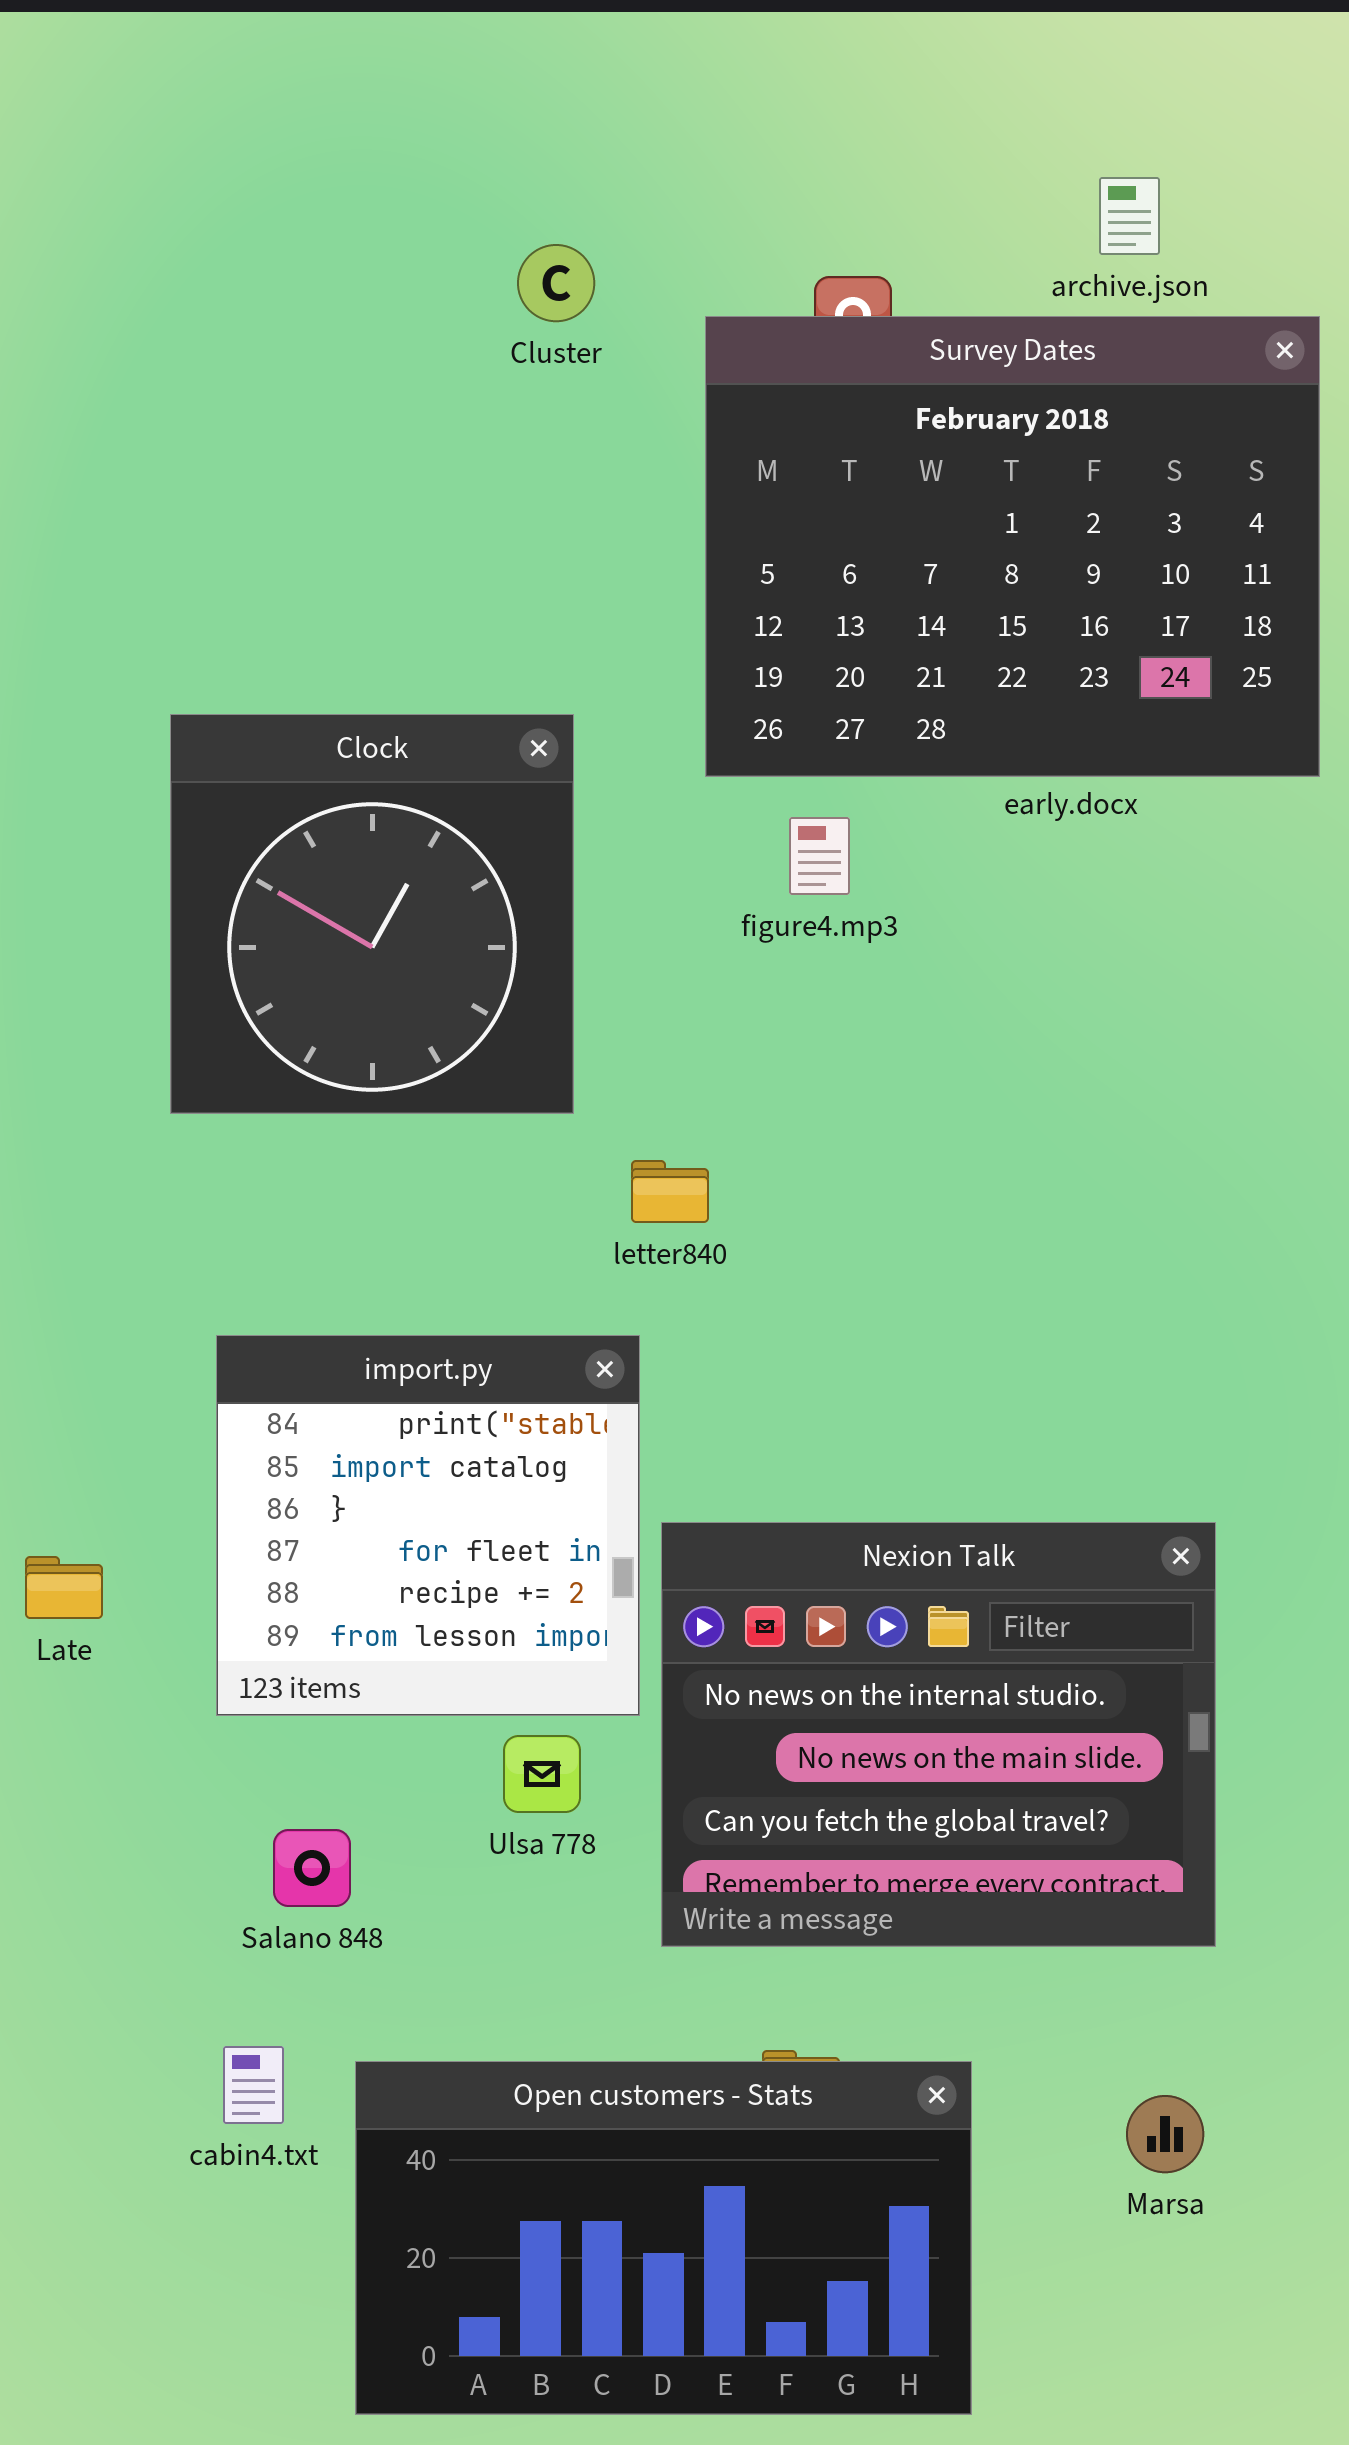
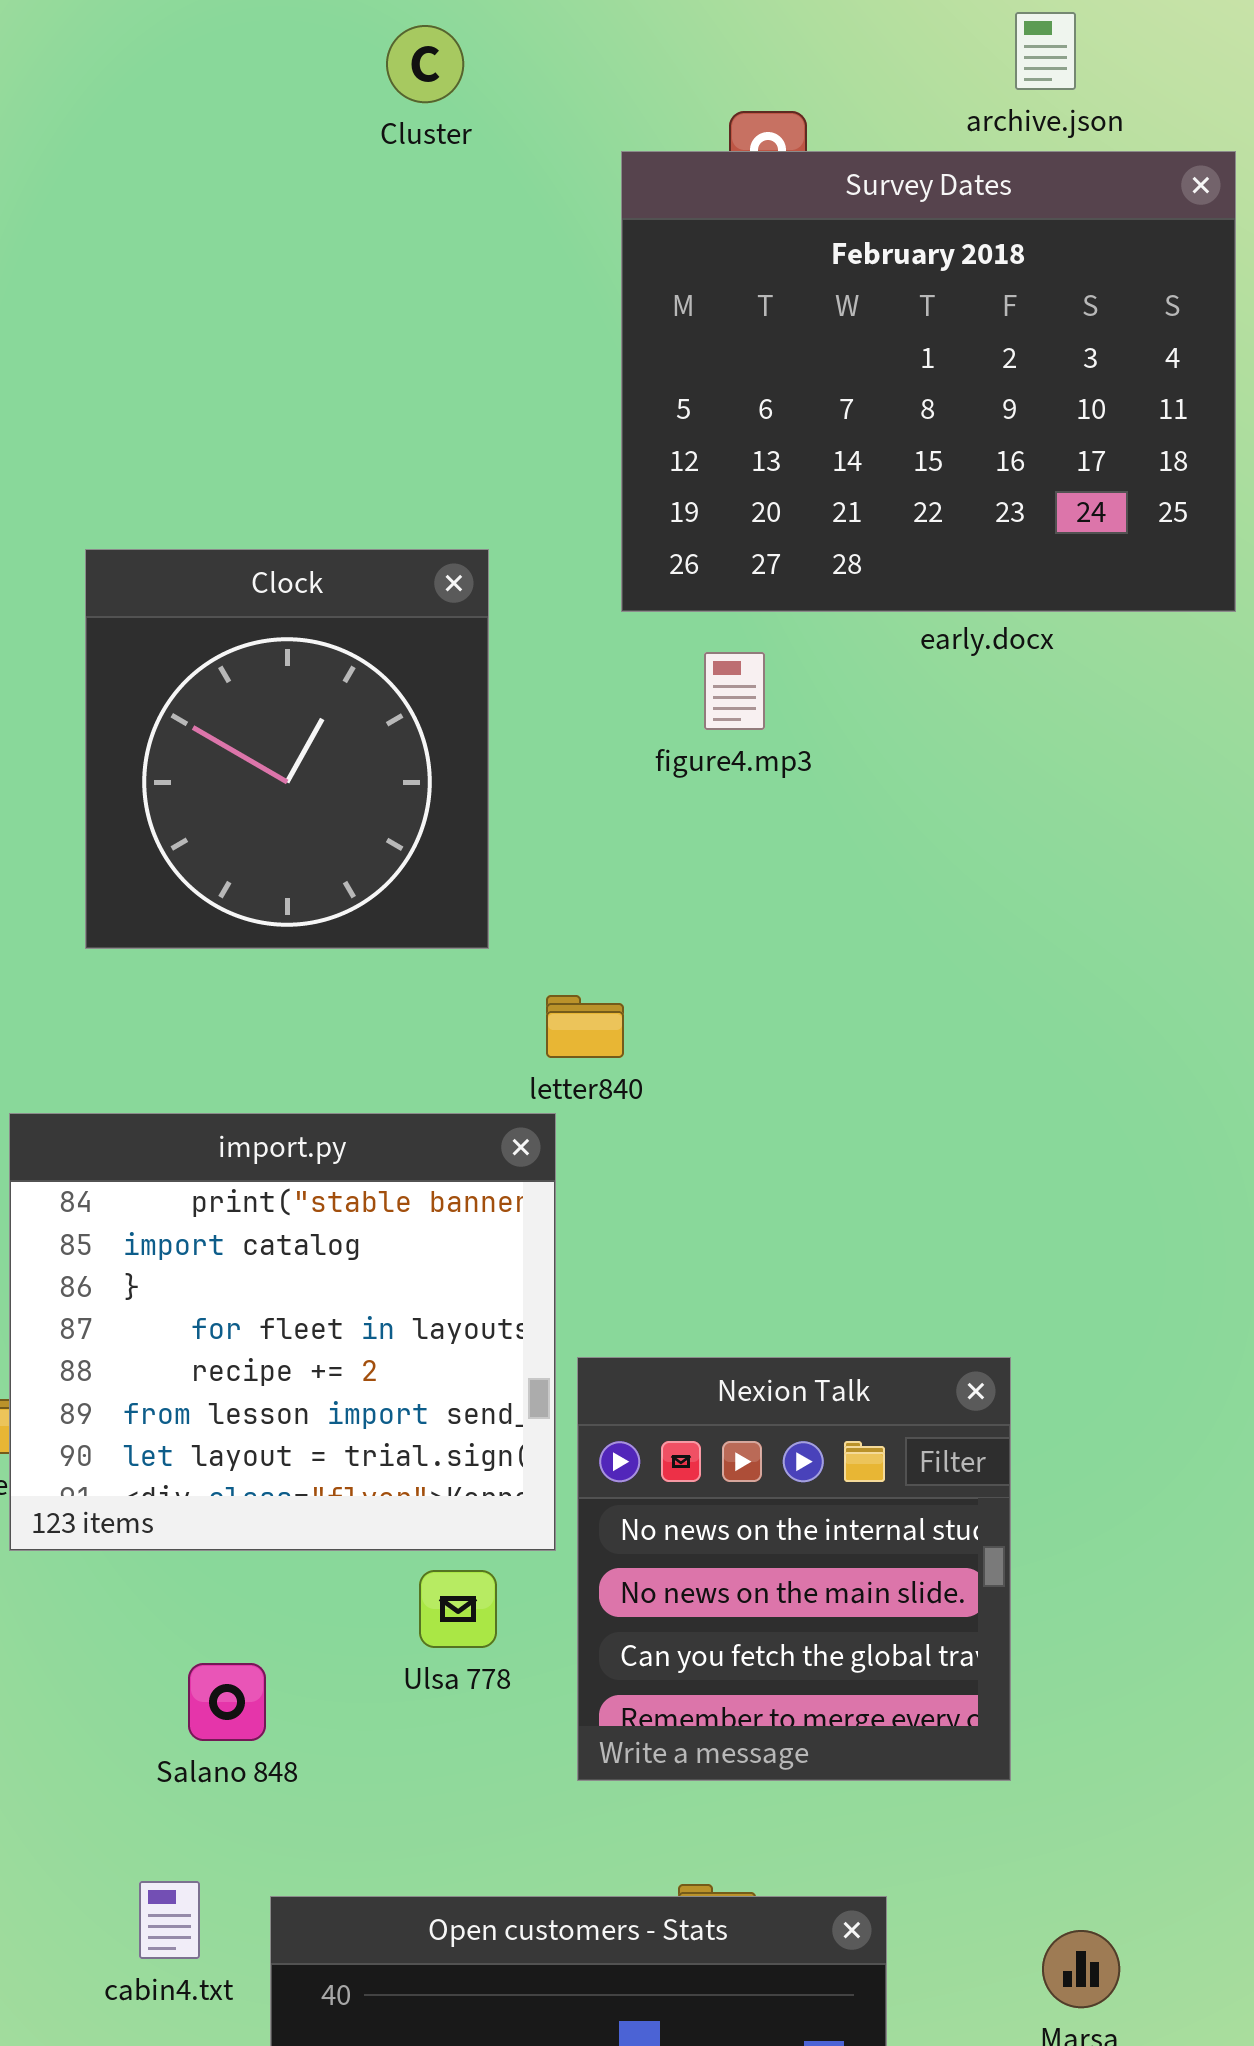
Cluster: [517,244,595,322] -> [386,25,464,103], moved
import.py: [216,1335,640,1716] -> [9,1113,556,1551], resized
Nexion Talk: [661,1522,1216,1947] -> [577,1357,1011,1781], resized

